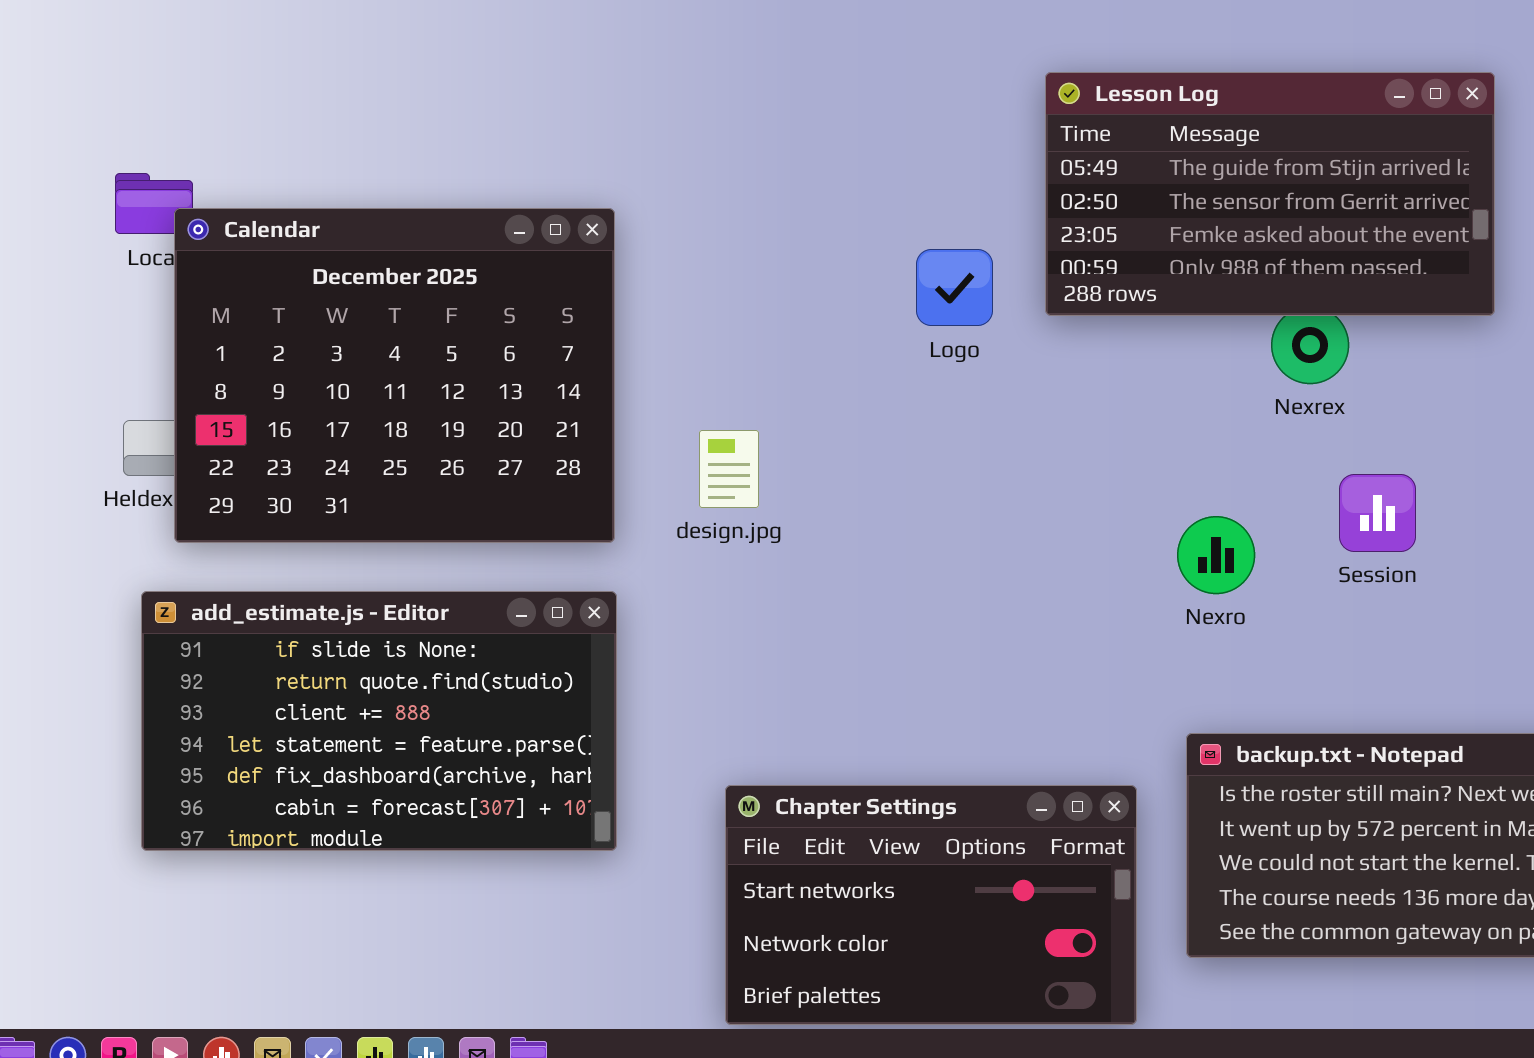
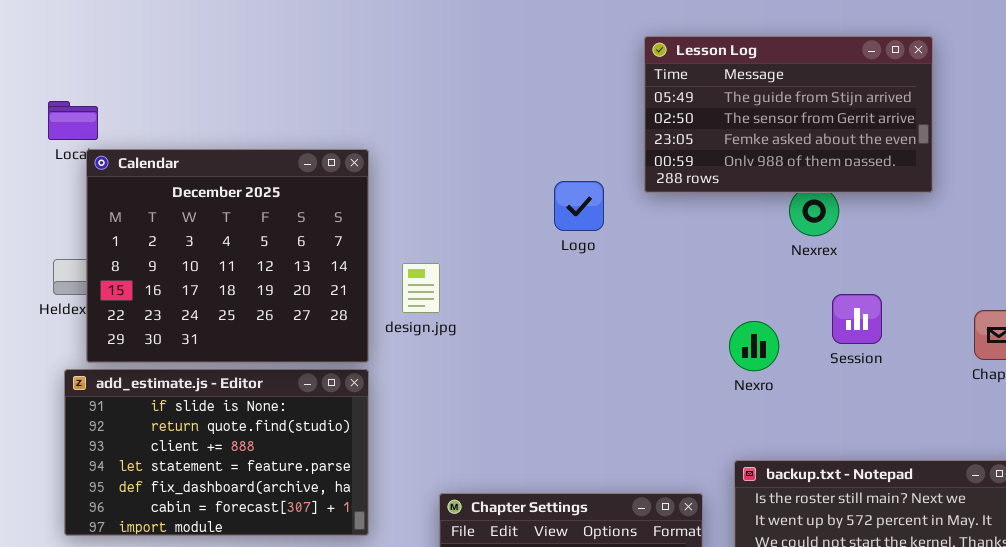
Calendar: [174,208,615,543] -> [86,149,369,363], moved
Logo: [916,249,993,326] -> [554,181,604,231], moved
design.jpg: [699,430,759,508] -> [402,263,440,313], moved

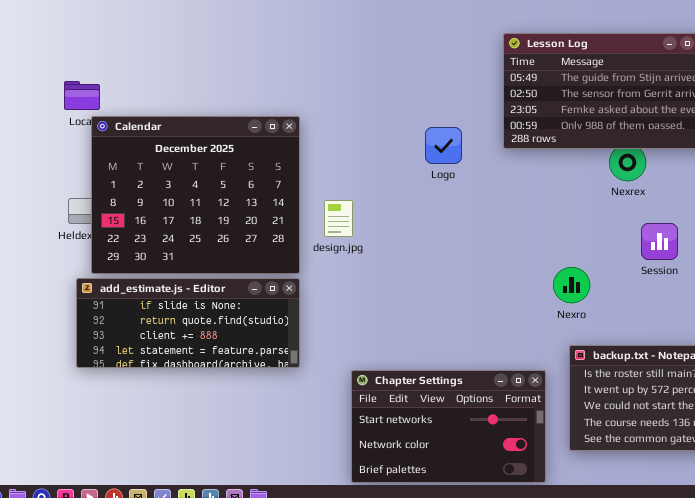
Logo: [554,181,604,231] -> [425,127,462,164], moved
Nexro: [729,321,779,371] -> [553,267,590,303], moved
add_estimate.js - Editor: [64,369,369,536] -> [76,278,300,368], resized

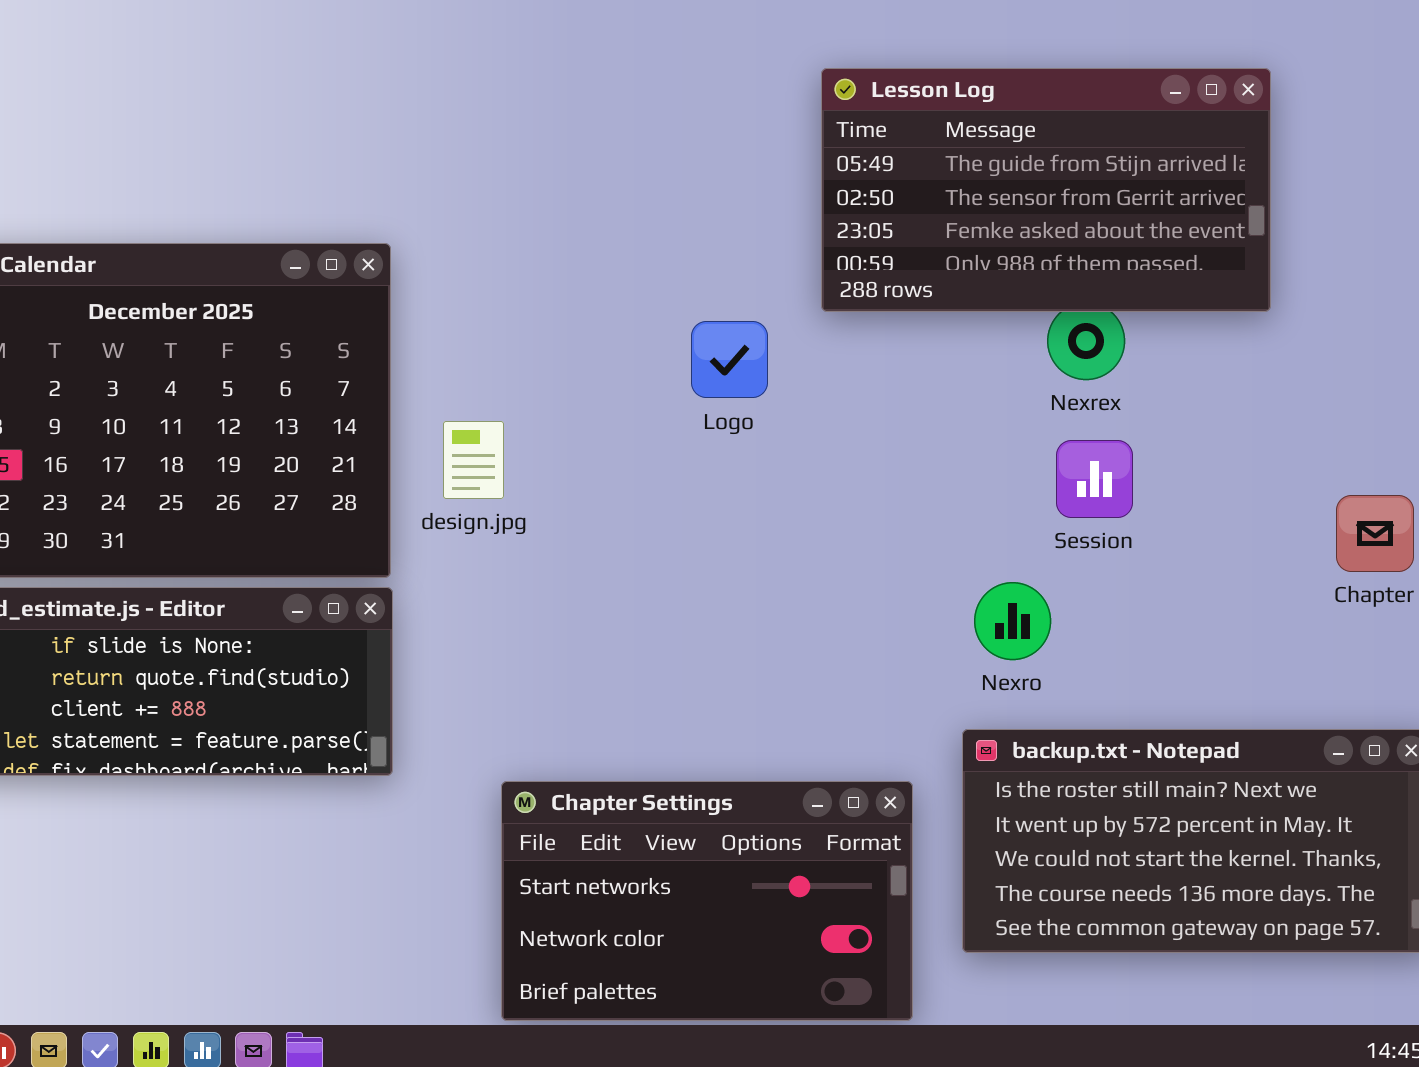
Logo: [425,127,462,164] -> [691,321,768,398], moved
Session: [641,223,678,260] -> [1056,440,1133,518], moved
Nexro: [553,267,590,303] -> [974,582,1051,660], moved

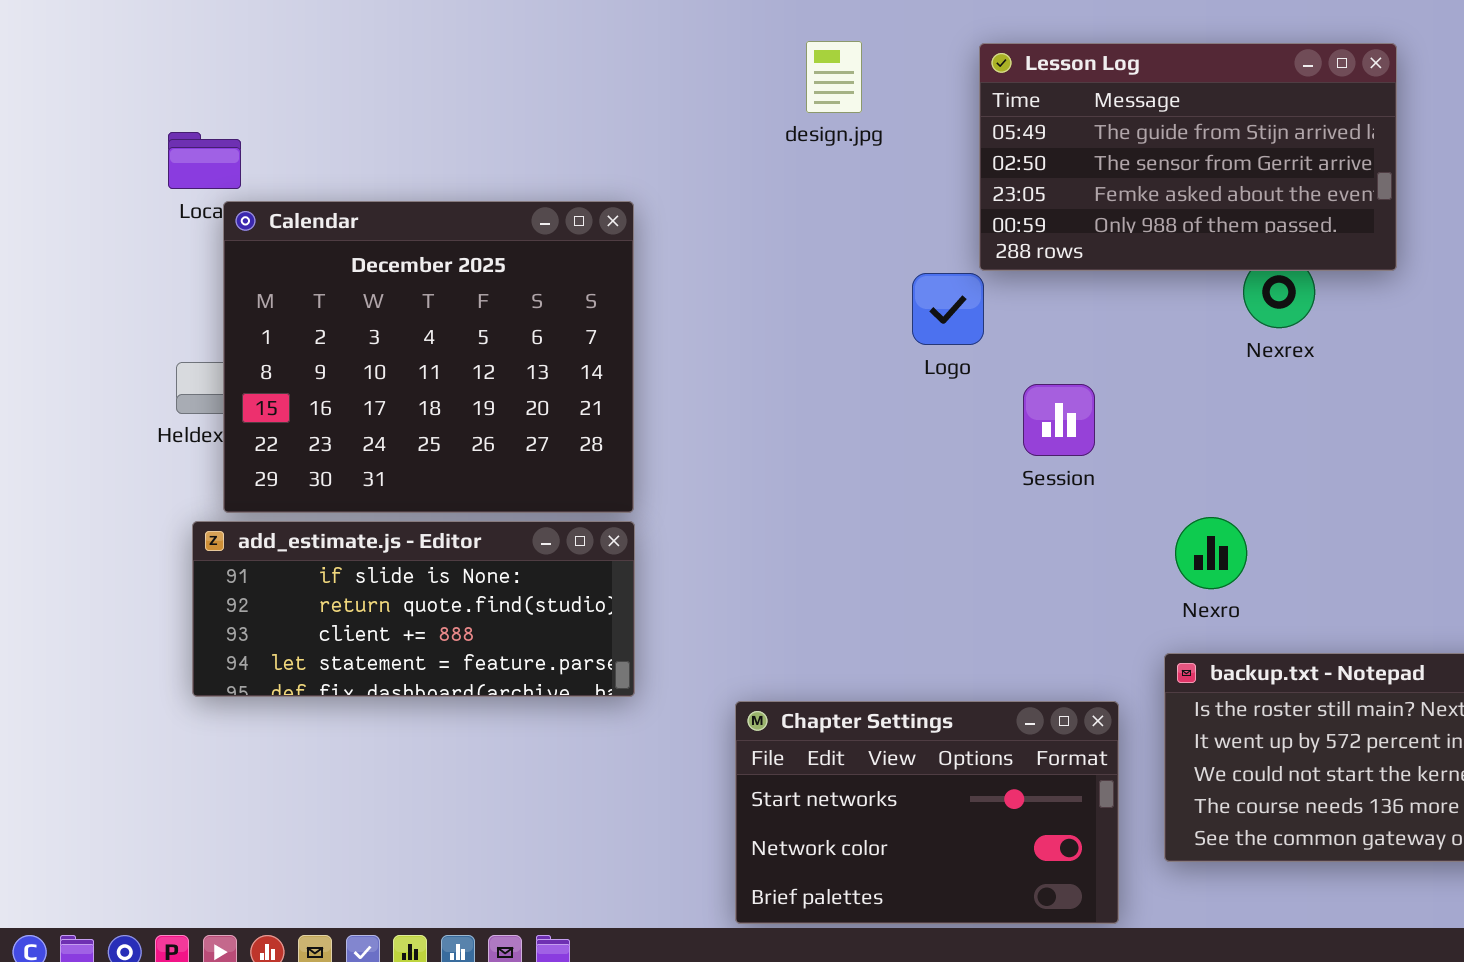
Lesson Log: [821,68,1271,312] -> [979,43,1397,271], moved
design.jpg: [443,421,504,499] -> [806,41,862,113], moved
Session: [1056,440,1133,518] -> [1023,384,1095,456], moved

